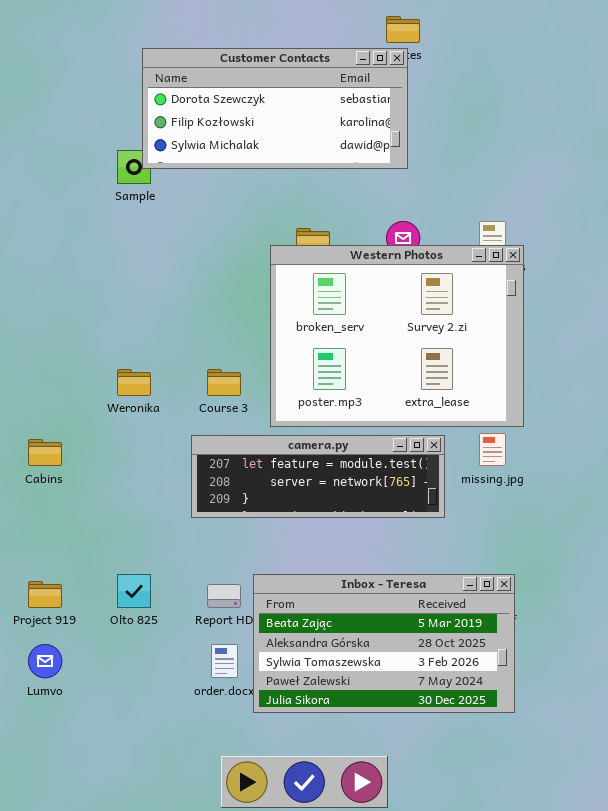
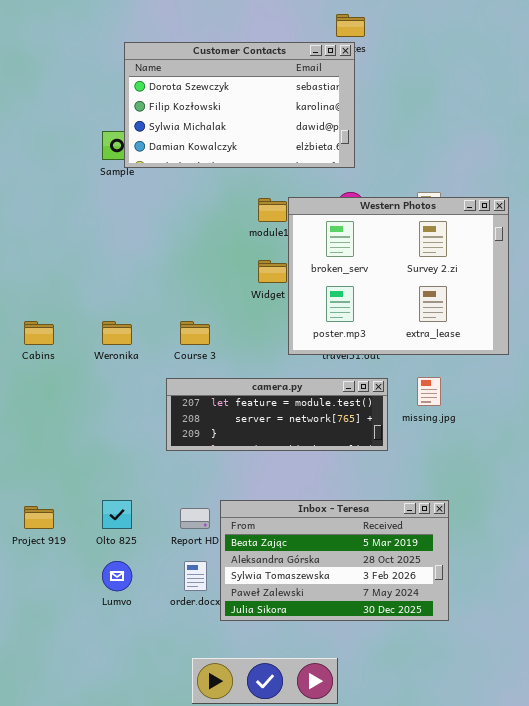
Customer Contacts: [142,48,408,169] -> [124,42,355,168], resized
Western Photos: [270,245,524,427] -> [288,197,509,355], moved
Cabins: [28,439,62,466] -> [24,321,54,345], moved
Lumvo: [28,644,62,678] -> [102,561,132,591], moved

